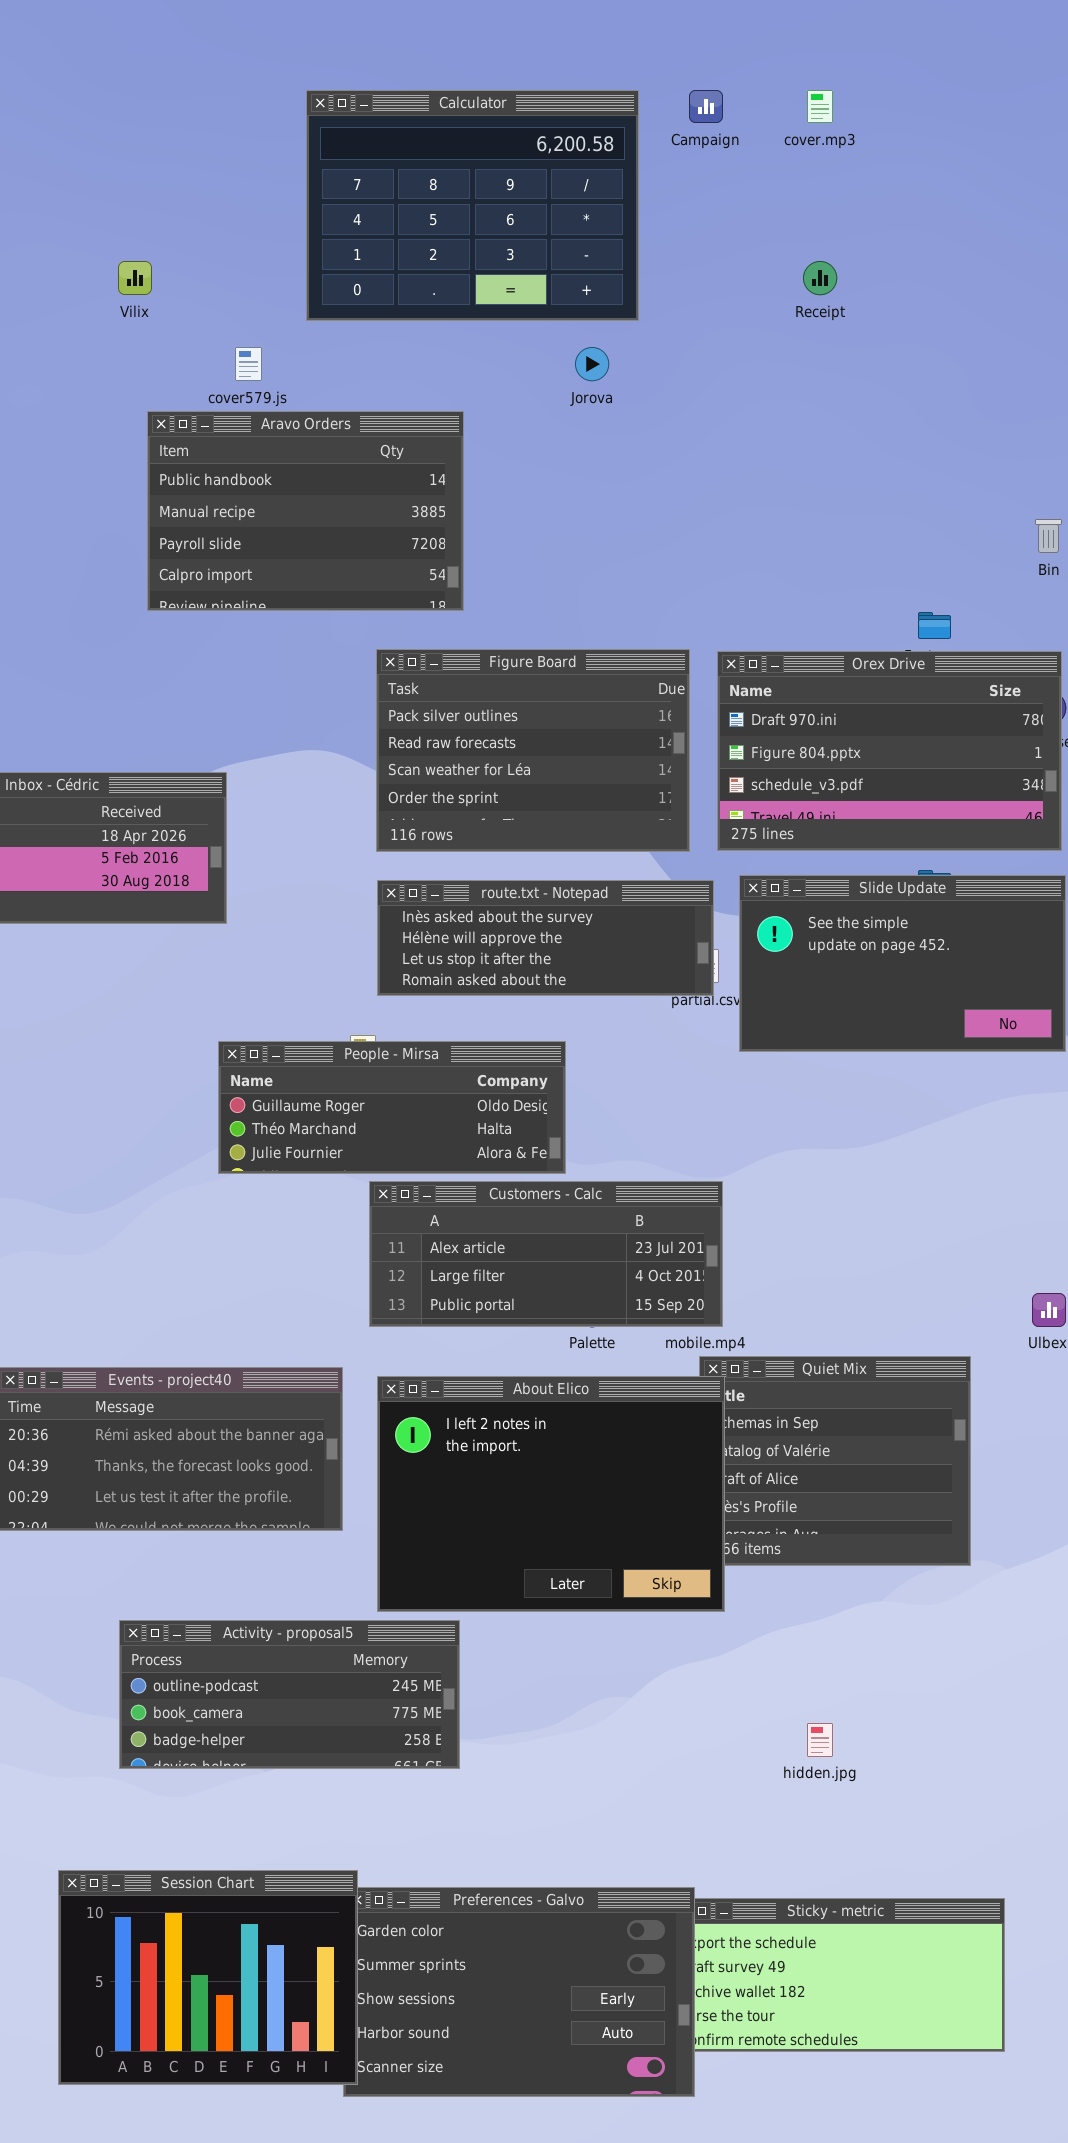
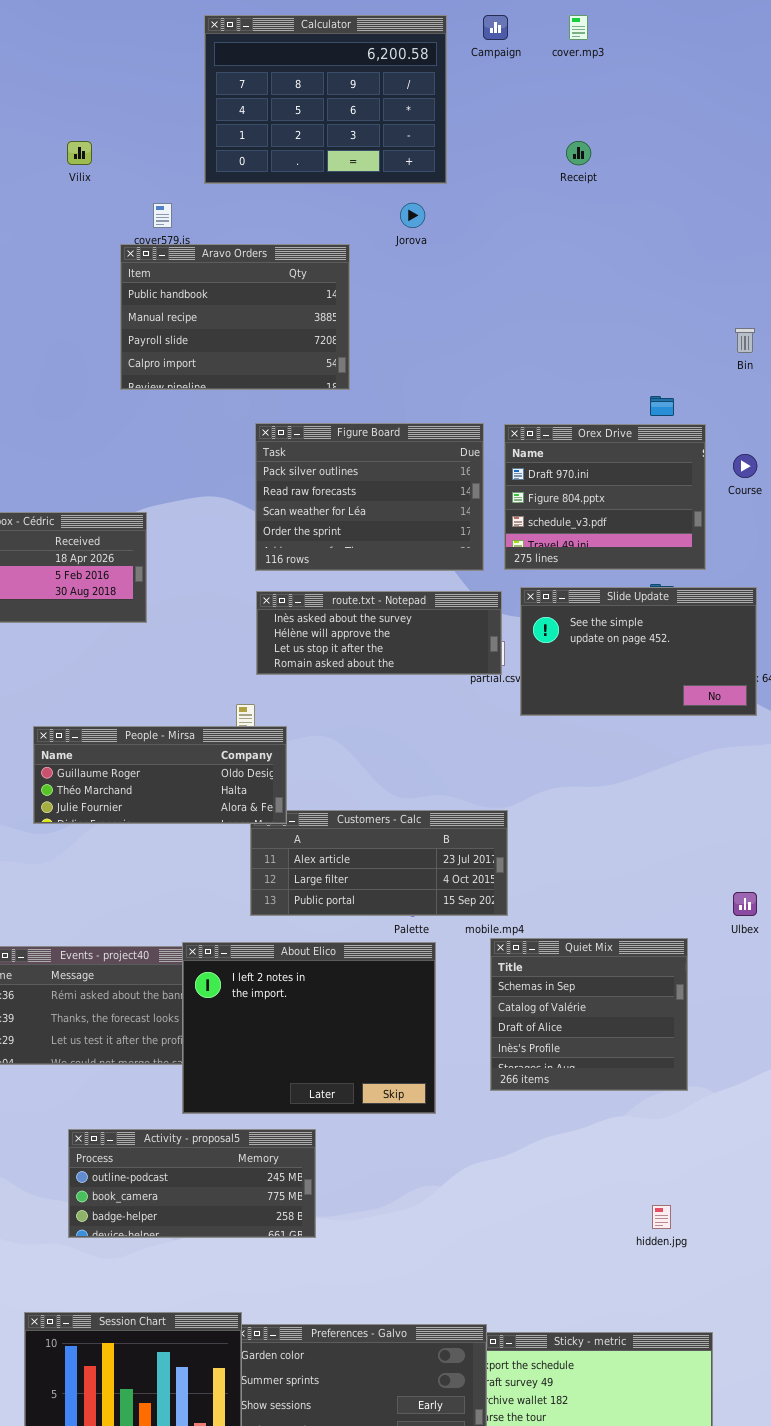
Aravo Orders: [147,411,464,611] -> [120,244,350,390], moved
Orex Drive: [717,651,1062,851] -> [504,424,706,570], resized
People - Mirsa: [218,1041,566,1174] -> [33,726,287,824], moved
About Elico: [377,1376,725,1612] -> [182,942,436,1114], moved
hidden.jpg: [807,1723,833,1757] -> [652,1205,671,1229], moved

